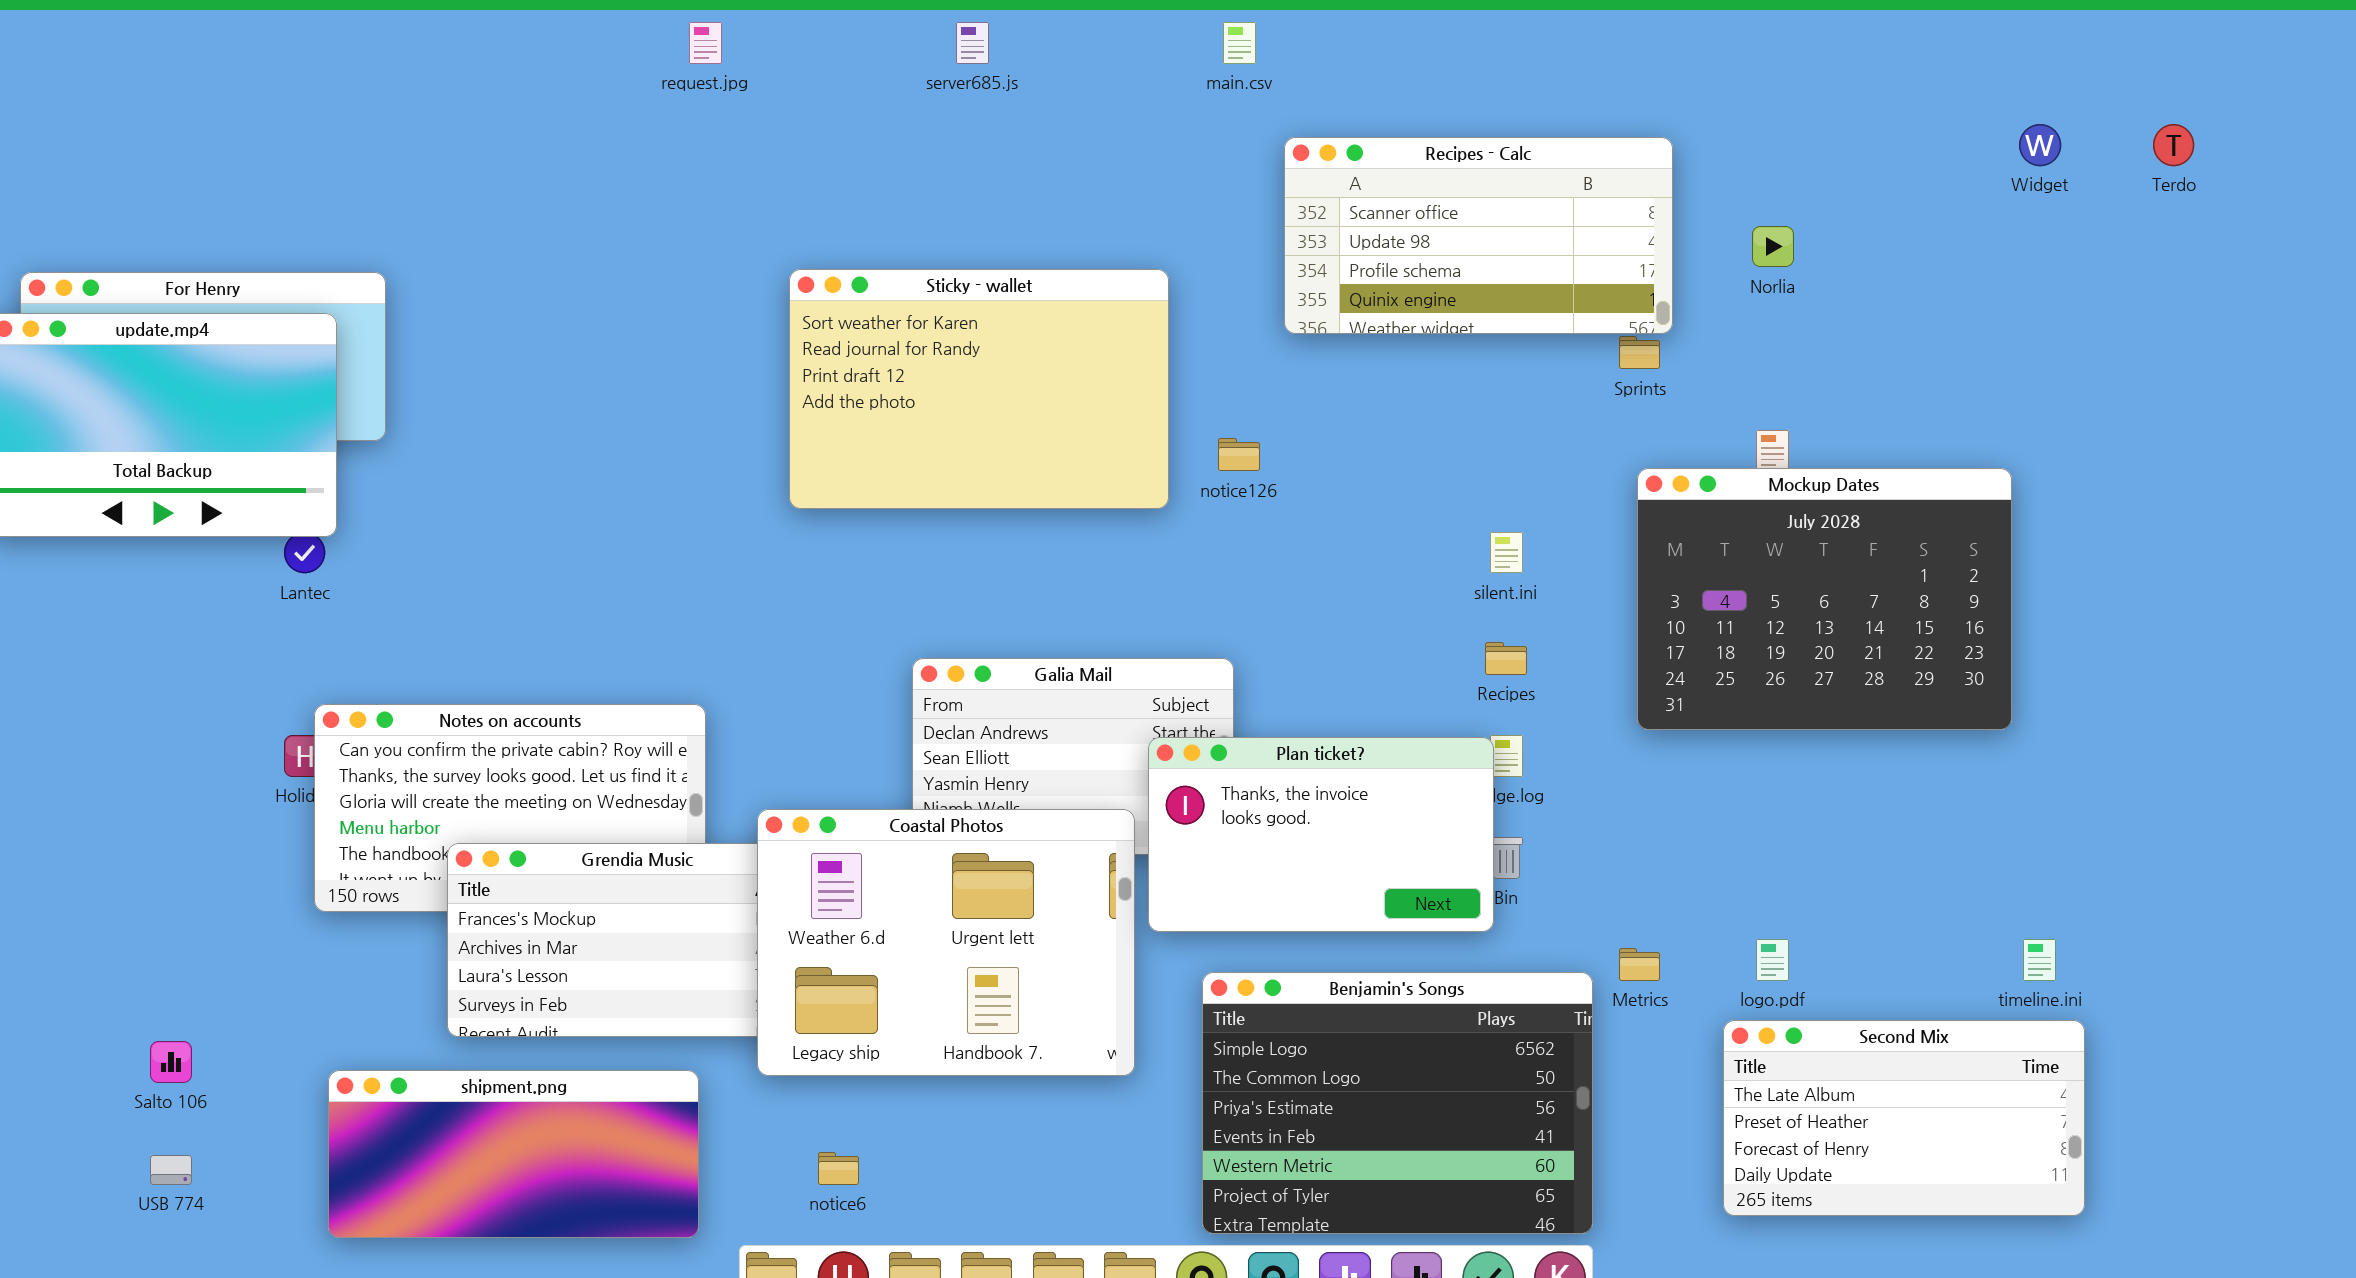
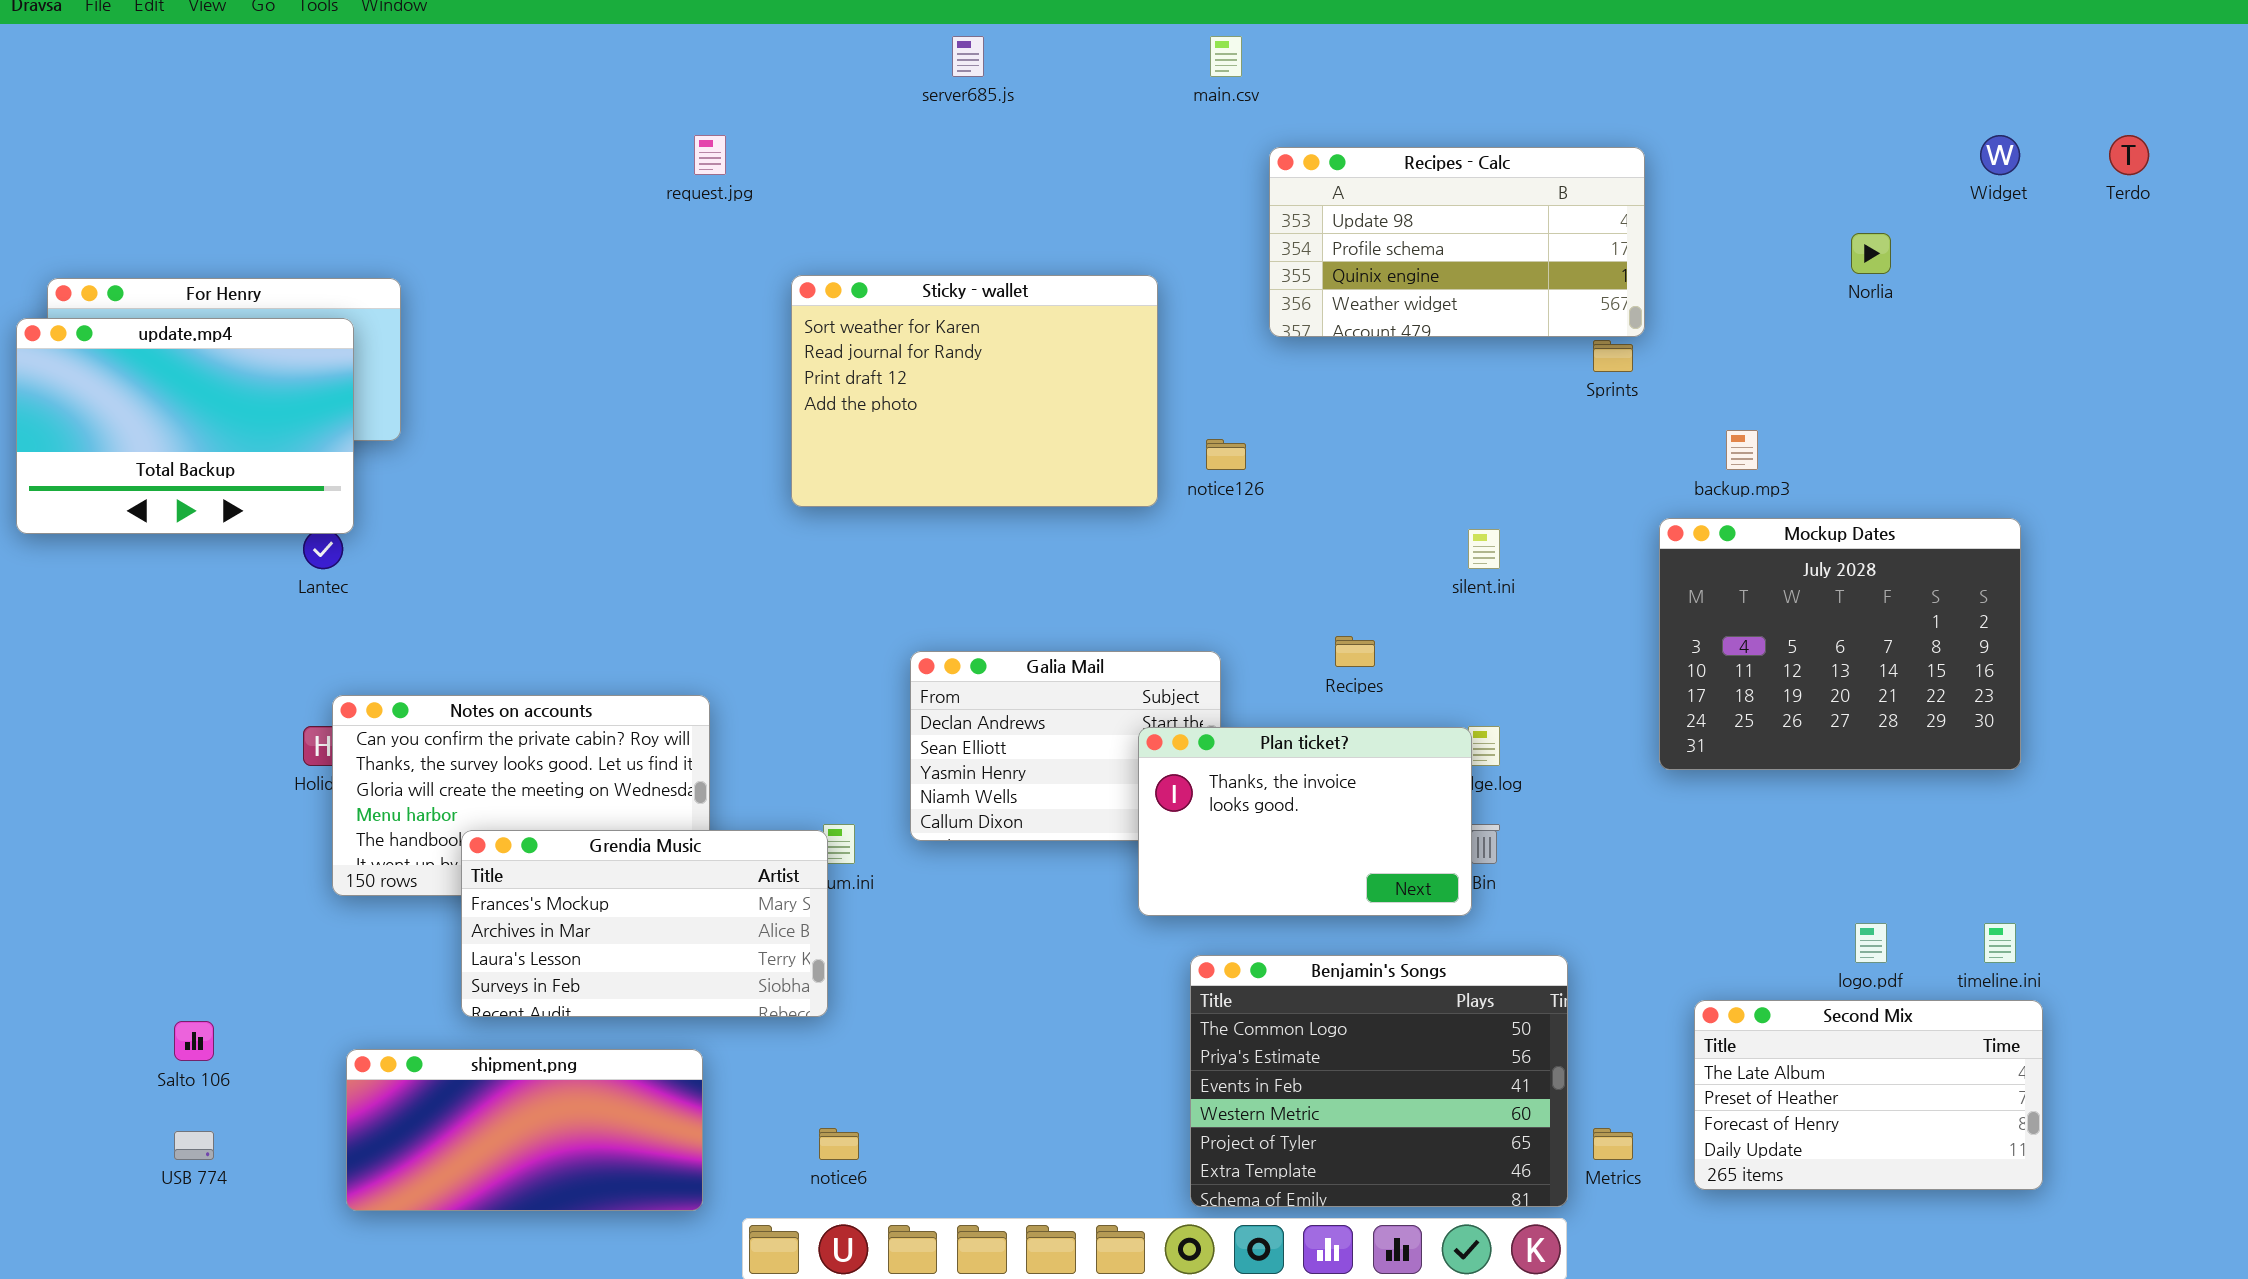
request.jpg: [689,22,722,64] -> [694,135,726,175], moved
Recipes - Calc: [1284,137,1673,334] -> [1269,147,1645,337], scrolled down 1 row
Norlia: [1752,226,1794,267] -> [1851,233,1891,274], moved
Mockup Dates: [1637,468,2012,730] -> [1659,518,2021,770], moved
Recipes: [1485,642,1527,675] -> [1335,636,1375,667], moved
Coastal Photos: [757,809,1135,1076] -> none, closed
logo.pdf: [1756,939,1789,981] -> [1855,923,1887,963], moved
Metrics: [1619,948,1660,981] -> [1593,1128,1633,1160], moved
Benjamin's Songs: [1202,972,1593,1234] -> [1190,955,1568,1207], scrolled down 1 row

